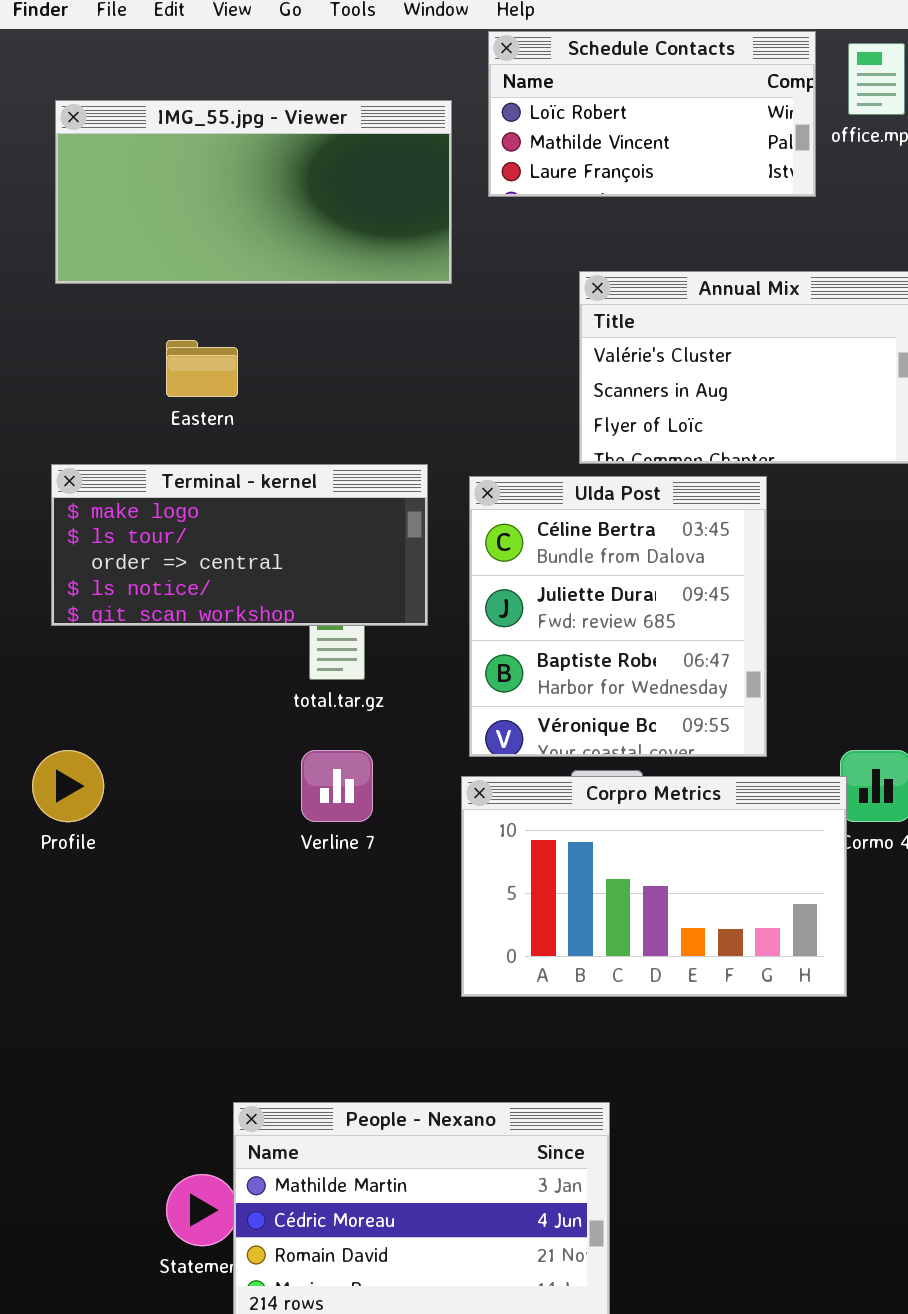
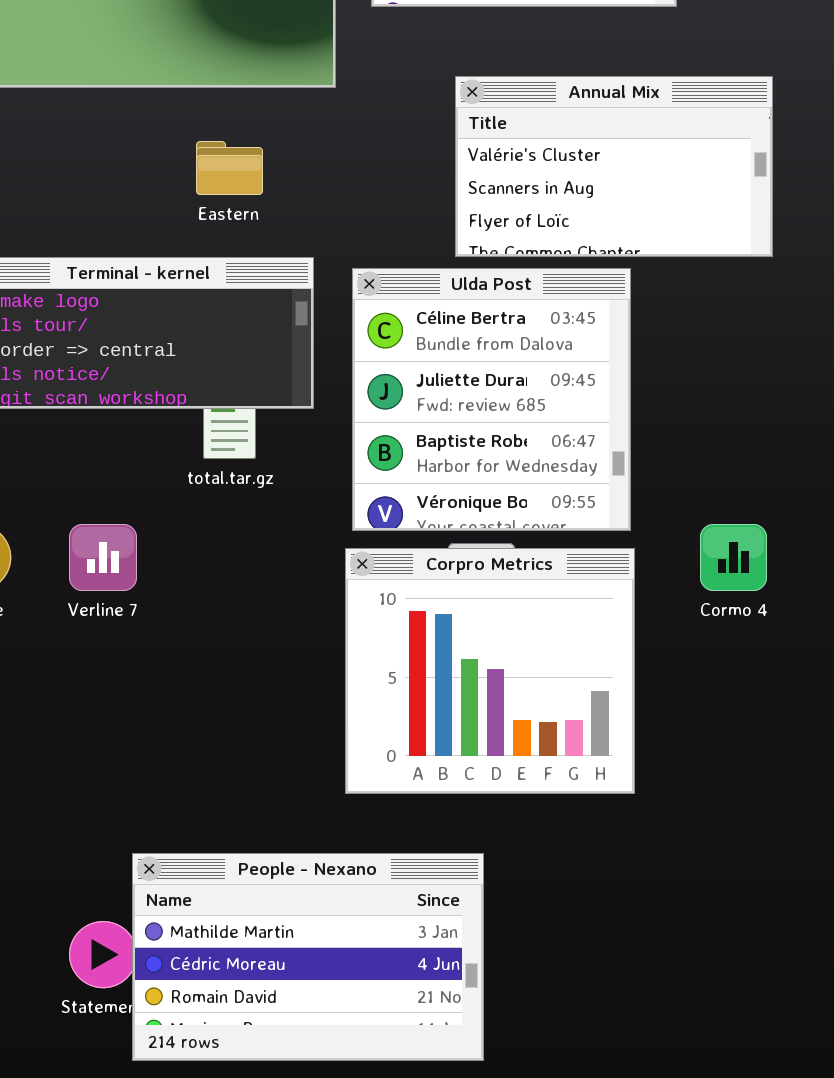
Eastern: [166,340,238,397] -> [196,141,263,195], moved
Verline 7: [301,750,373,822] -> [69,524,137,591], moved
Corpro Metrics: [461,776,847,997] -> [345,548,635,794], resized

